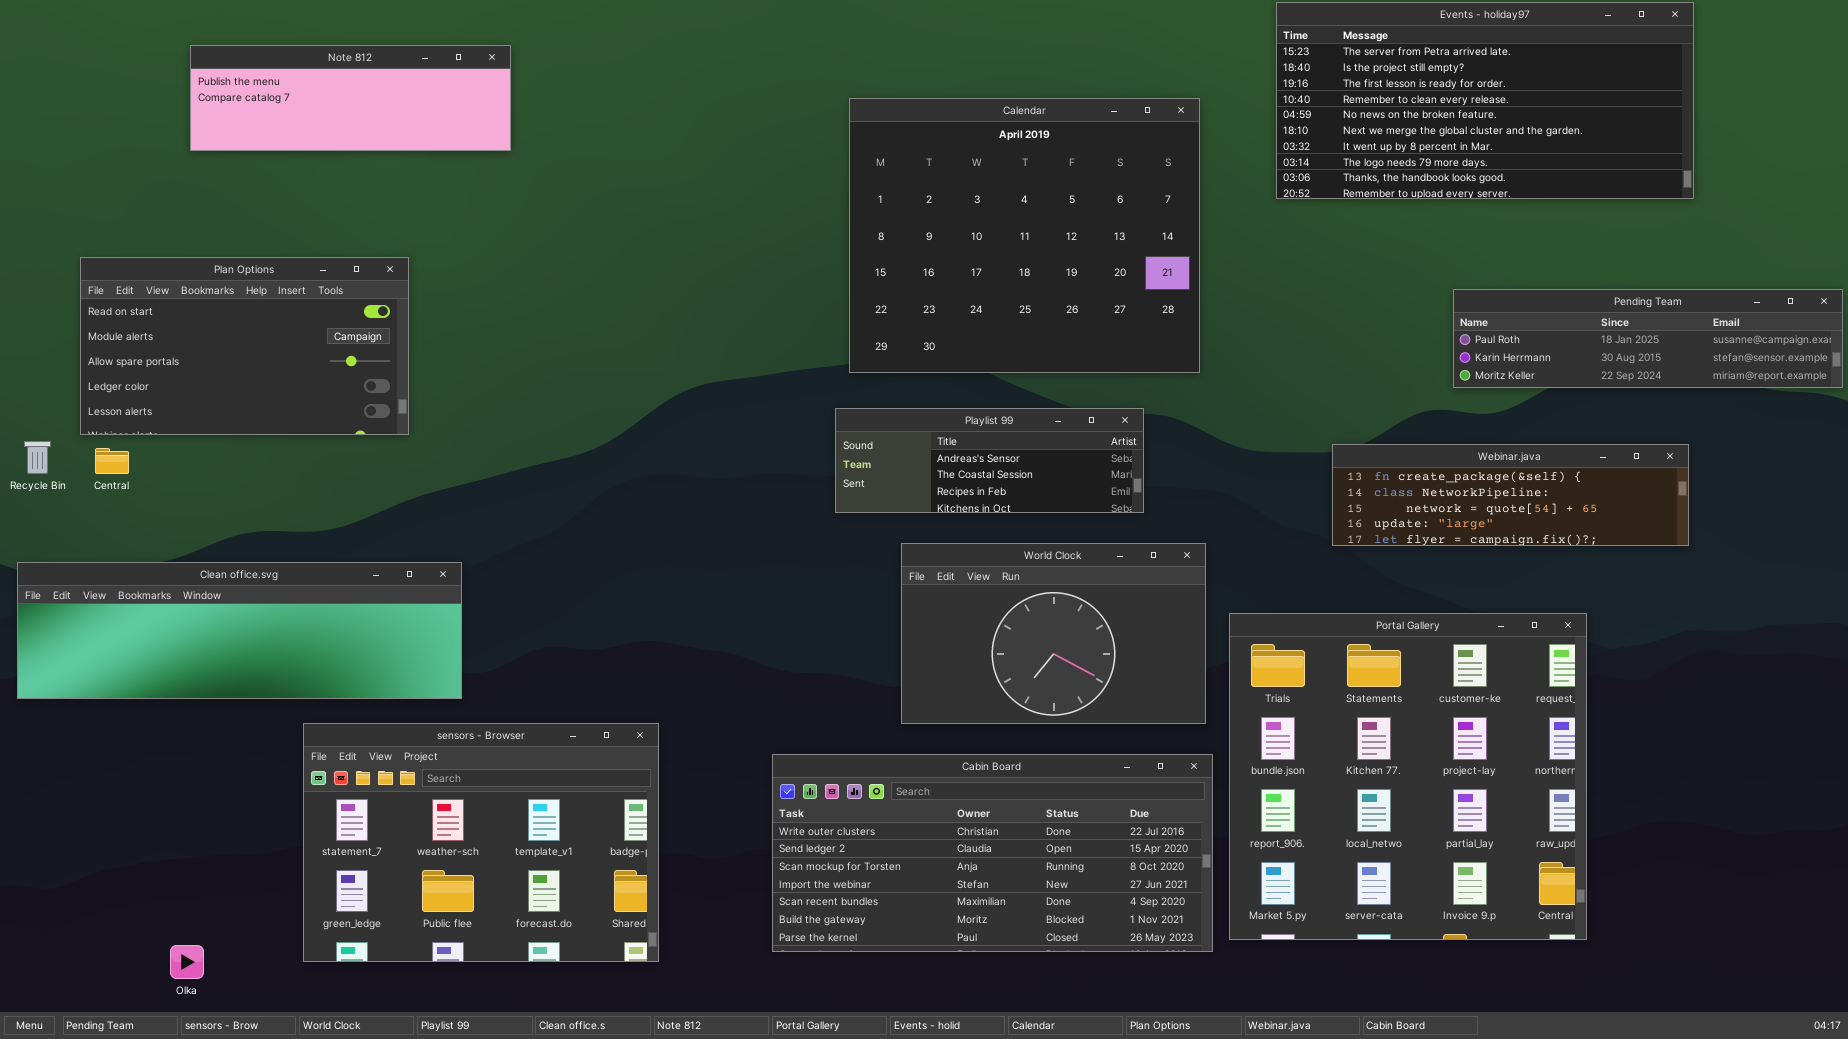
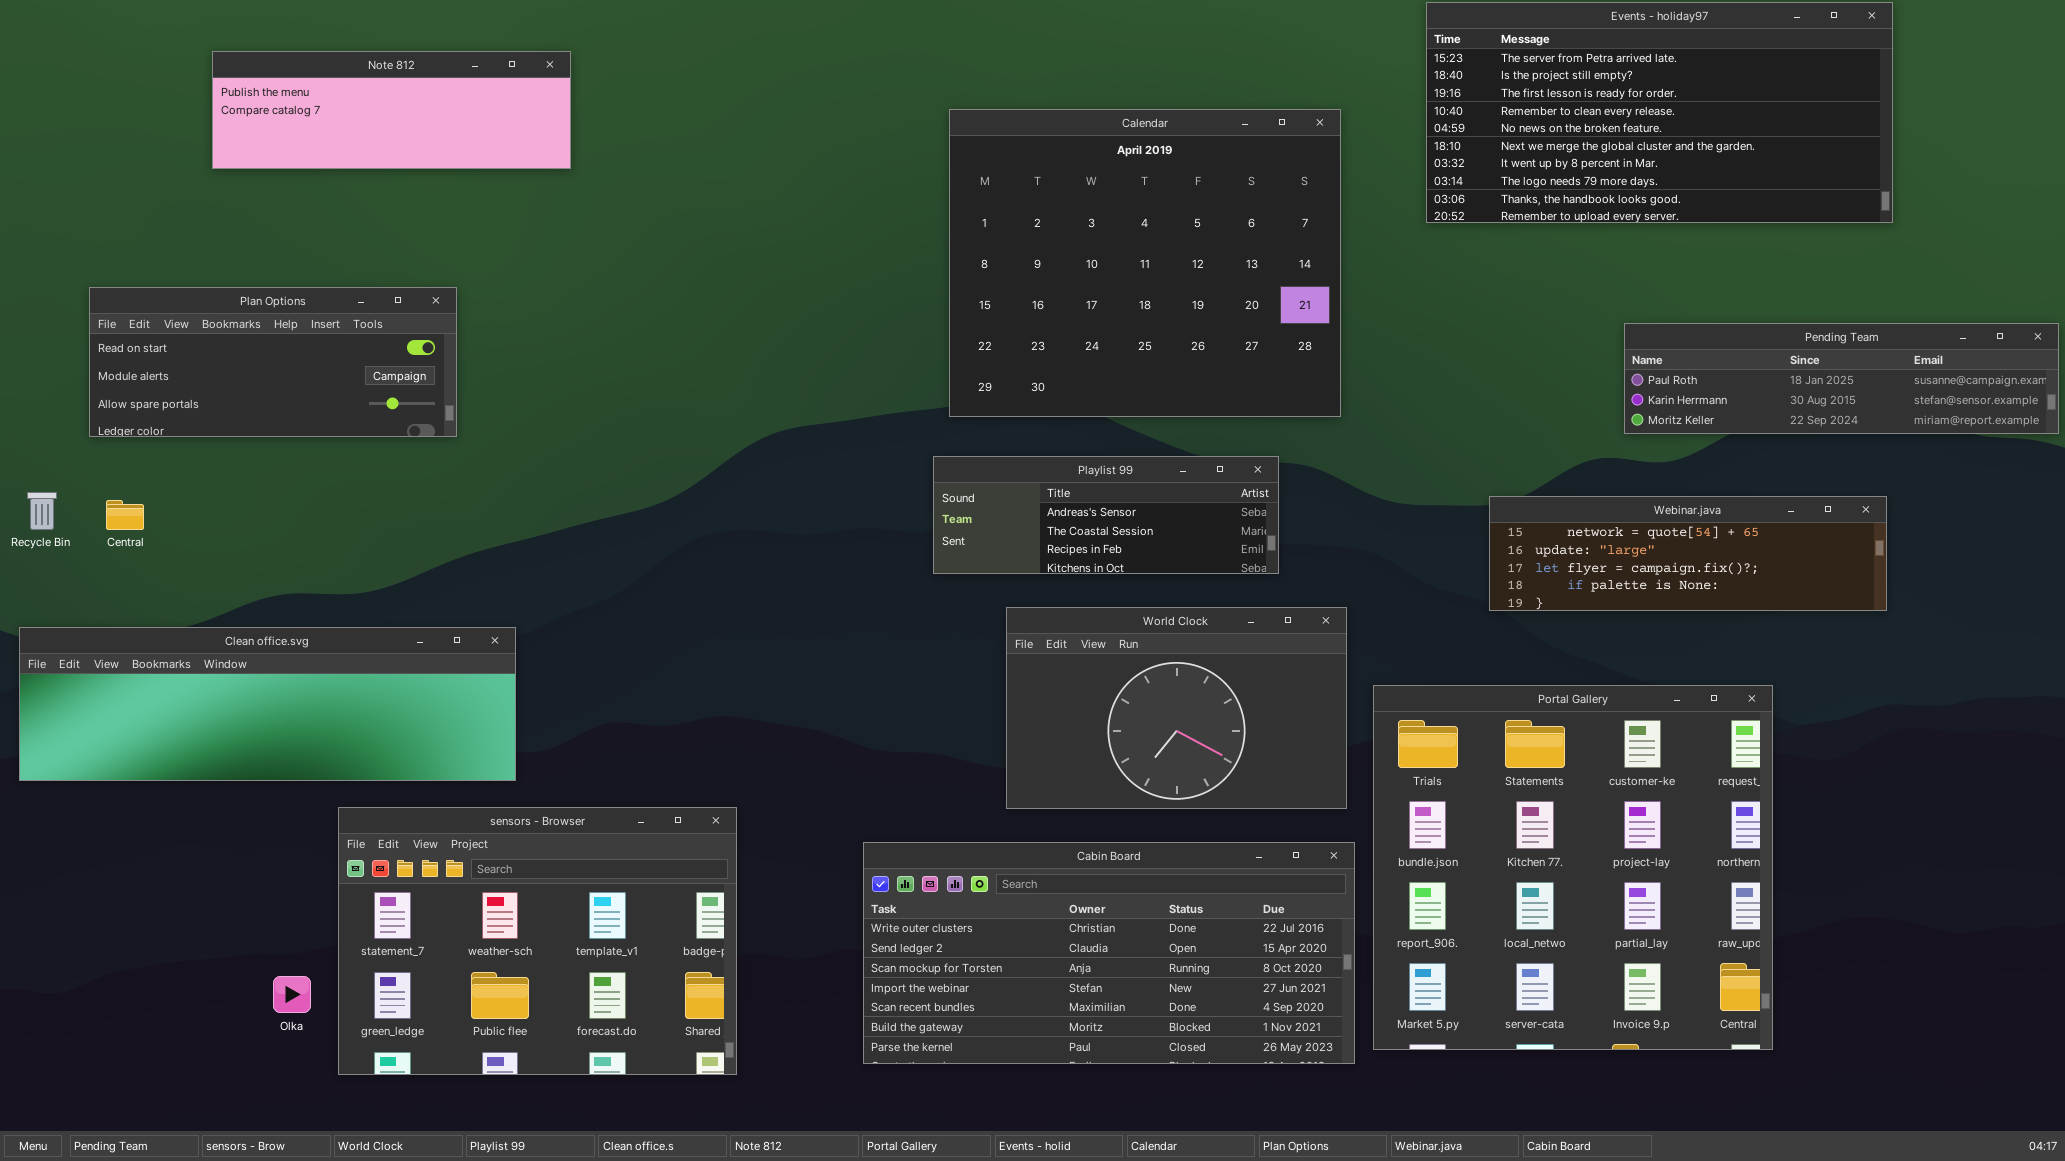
Plan Options: [80,257,409,435] -> [89,287,457,437], resized
Webinar.java: [1332,444,1689,546] -> [1489,496,1887,611], scrolled down 2 rows
Olka: [170,945,204,979] -> [273,976,311,1013], moved

